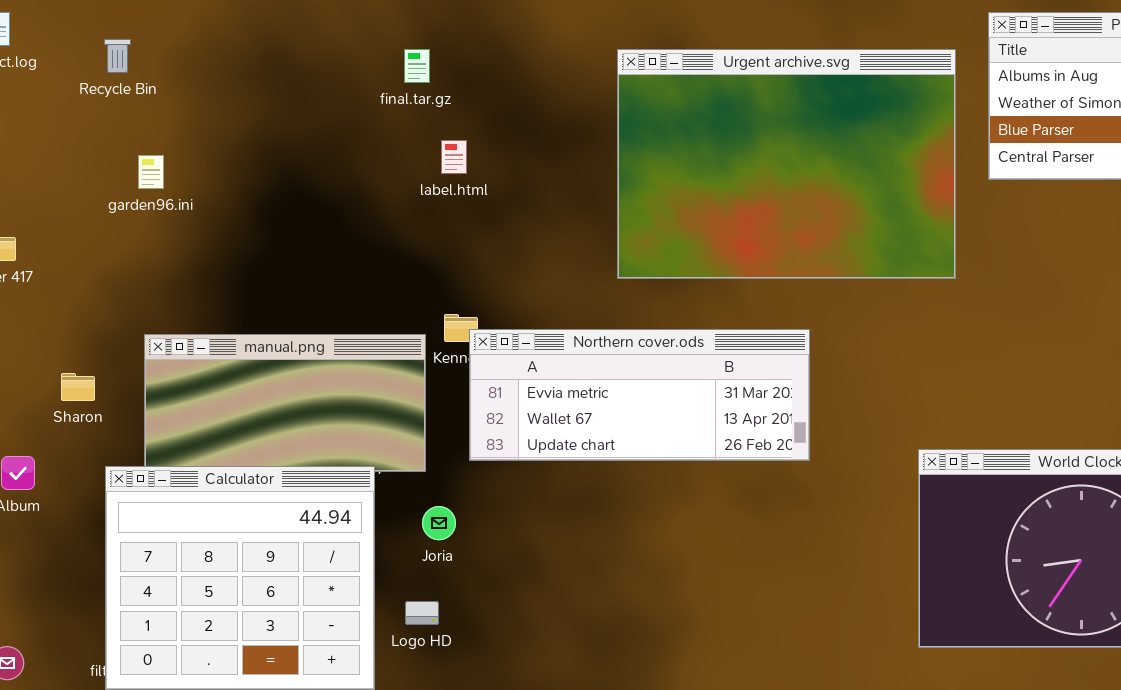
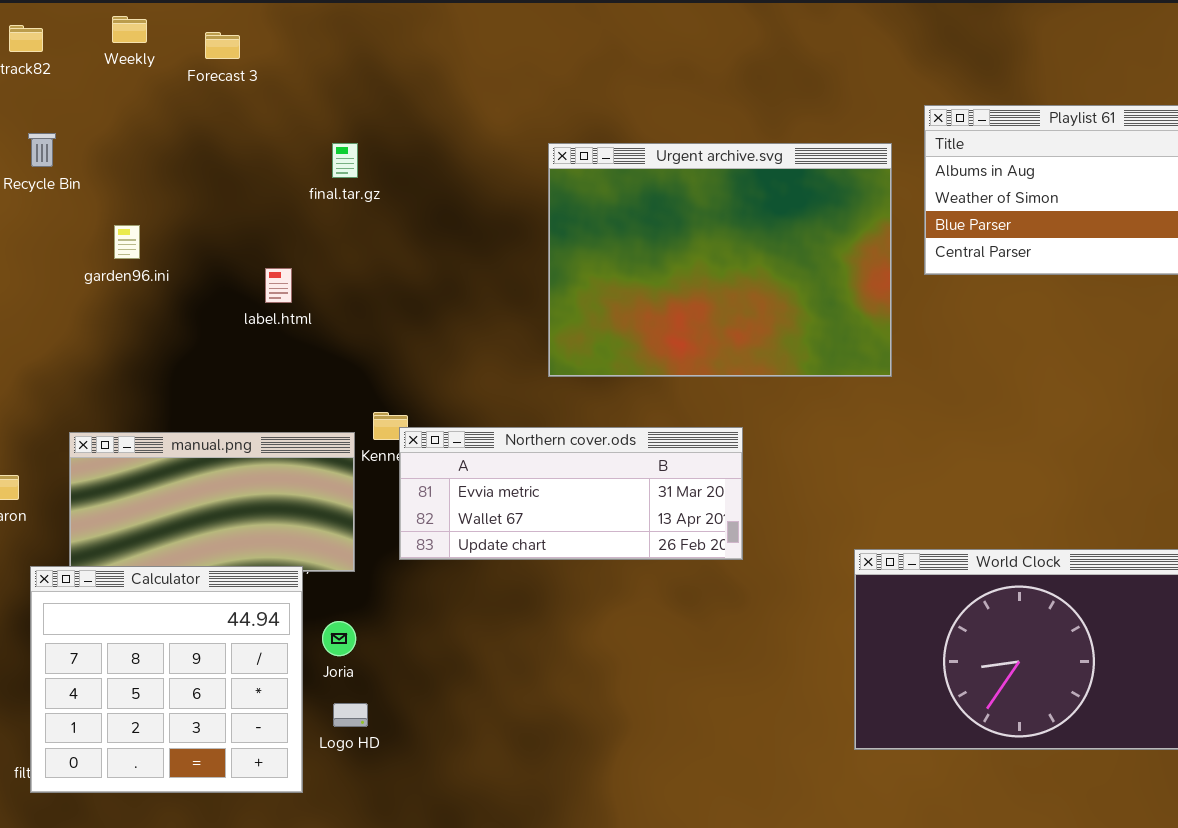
label.html: [441,140,467,174] -> [265,268,292,303], moved
garden96.ini: [138,155,164,189] -> [114,225,140,259], moved
Joria: [422,506,456,540] -> [322,621,356,656], moved

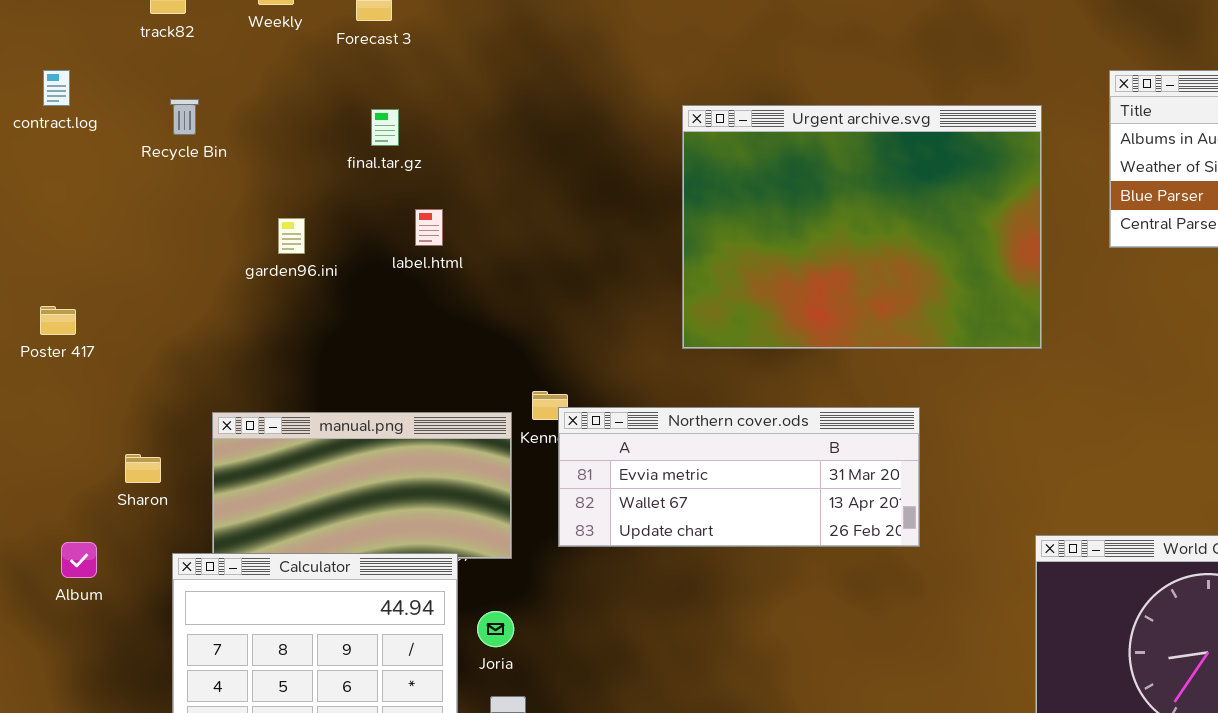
final.tar.gz: [332,143,358,178] -> [371,109,399,146], moved
Urgent archive.svg: [548,143,892,377] -> [682,105,1042,349], moved
garden96.ini: [114,225,140,259] -> [278,218,305,254], moved
label.html: [265,268,292,303] -> [415,209,443,246], moved

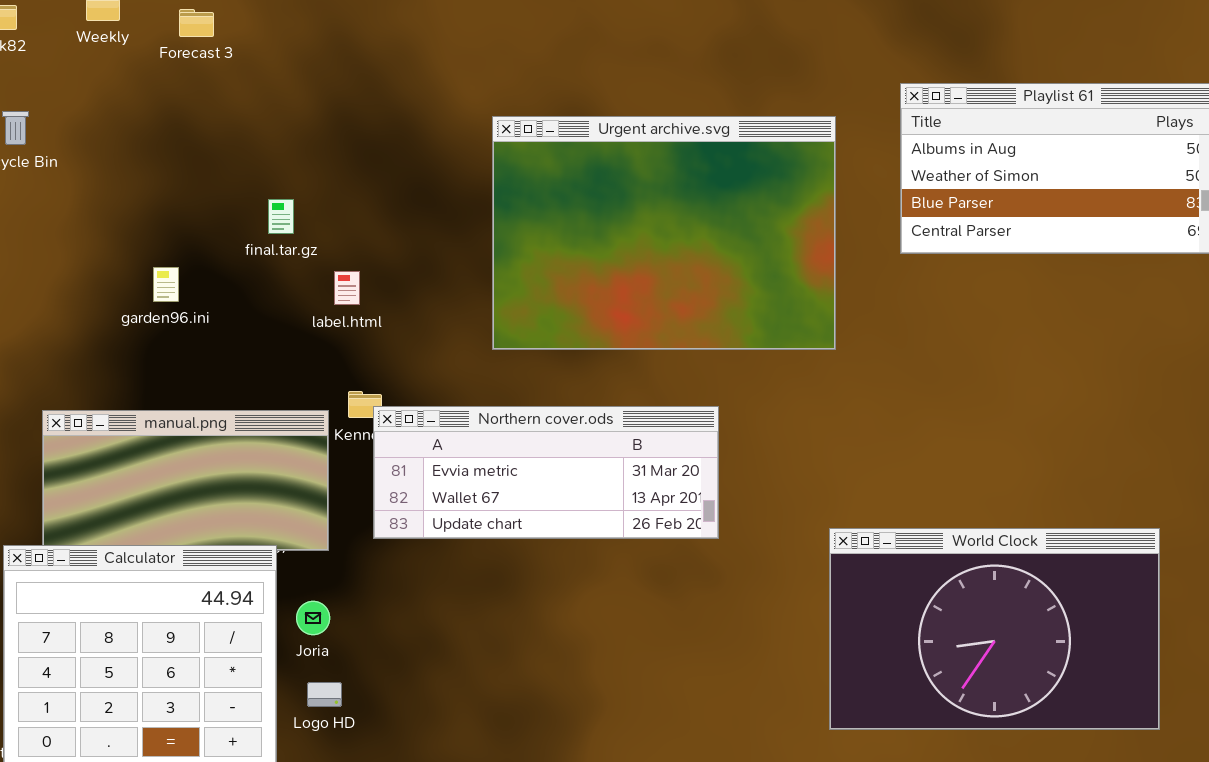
final.tar.gz: [371,109,399,146] -> [268,199,294,234], moved
label.html: [415,209,443,246] -> [334,271,360,305], moved
garden96.ini: [278,218,305,254] -> [153,267,179,302], moved

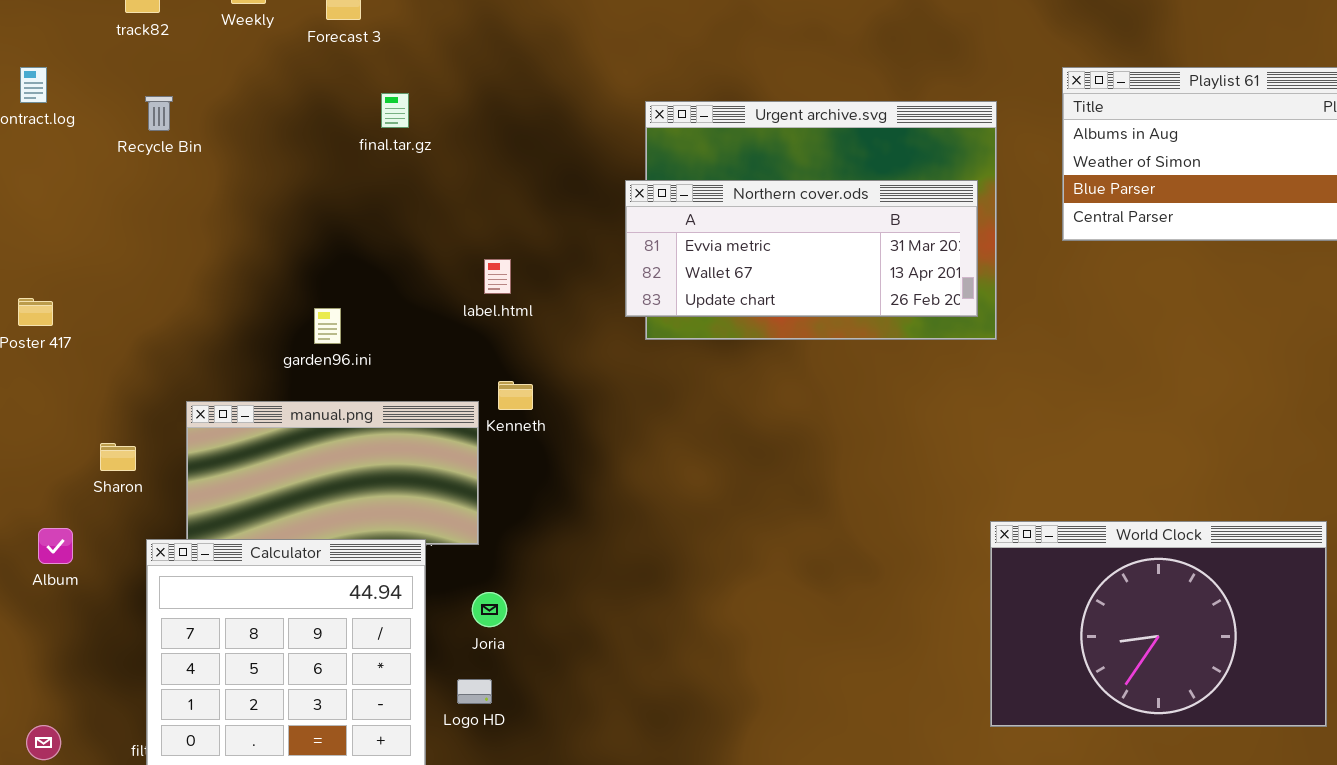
final.tar.gz: [268,199,294,234] -> [381,93,409,128], moved
garden96.ini: [153,267,179,302] -> [314,308,341,344], moved
Northern cover.ods: [373,406,719,539] -> [625,180,978,317], moved
Joria: [296,601,330,635] -> [472,592,507,627], moved

